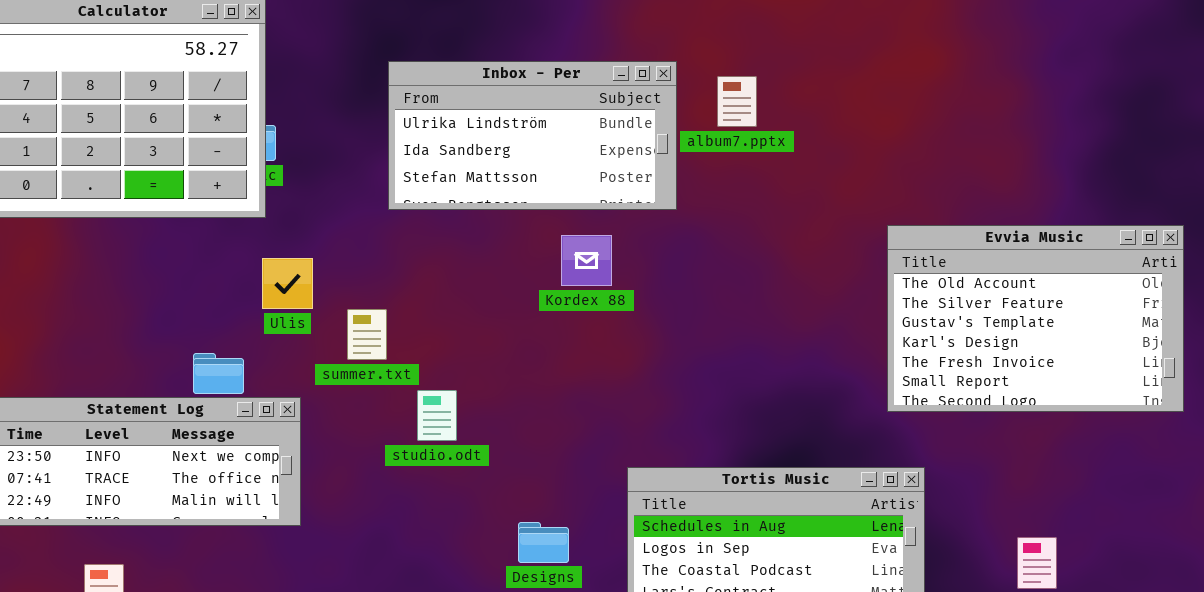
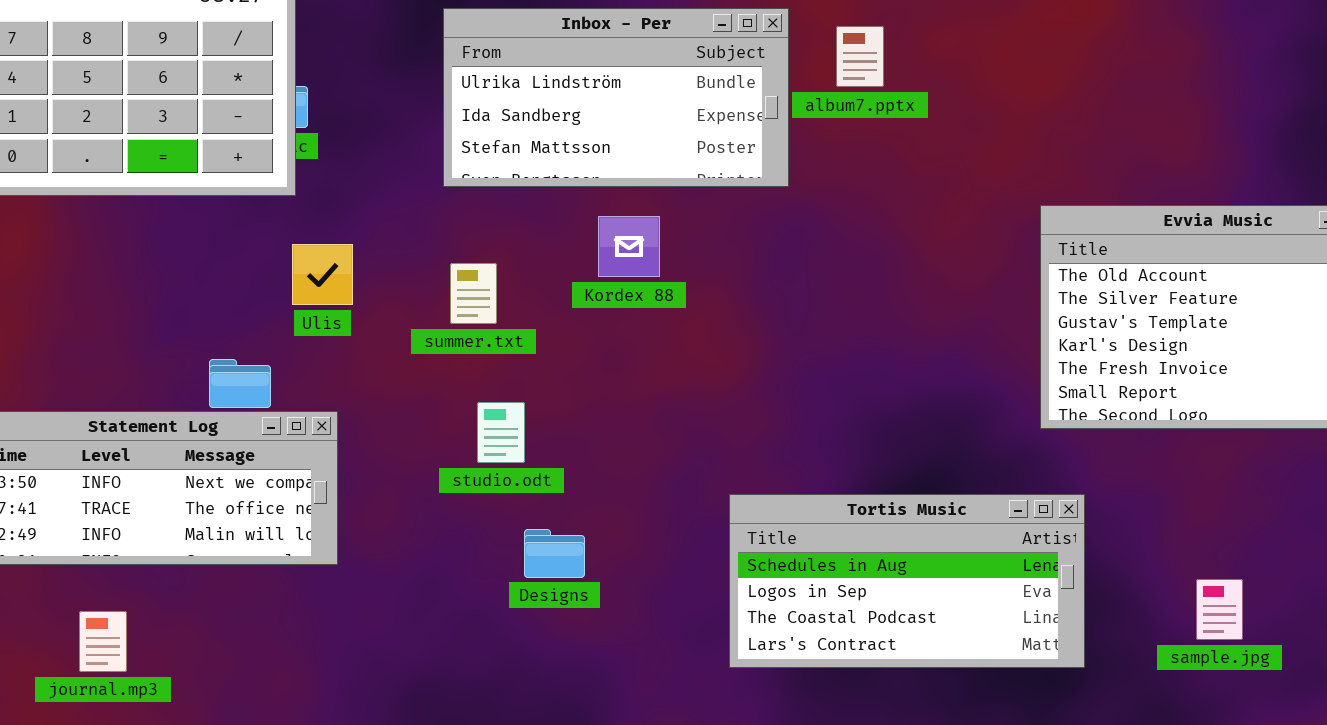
Kordex 88: [561,235,612,286] -> [598,216,660,277], moved
summer.txt: [347,309,387,360] -> [450,263,497,324], moved
Designs: [518,522,569,563] -> [524,529,585,578], moved

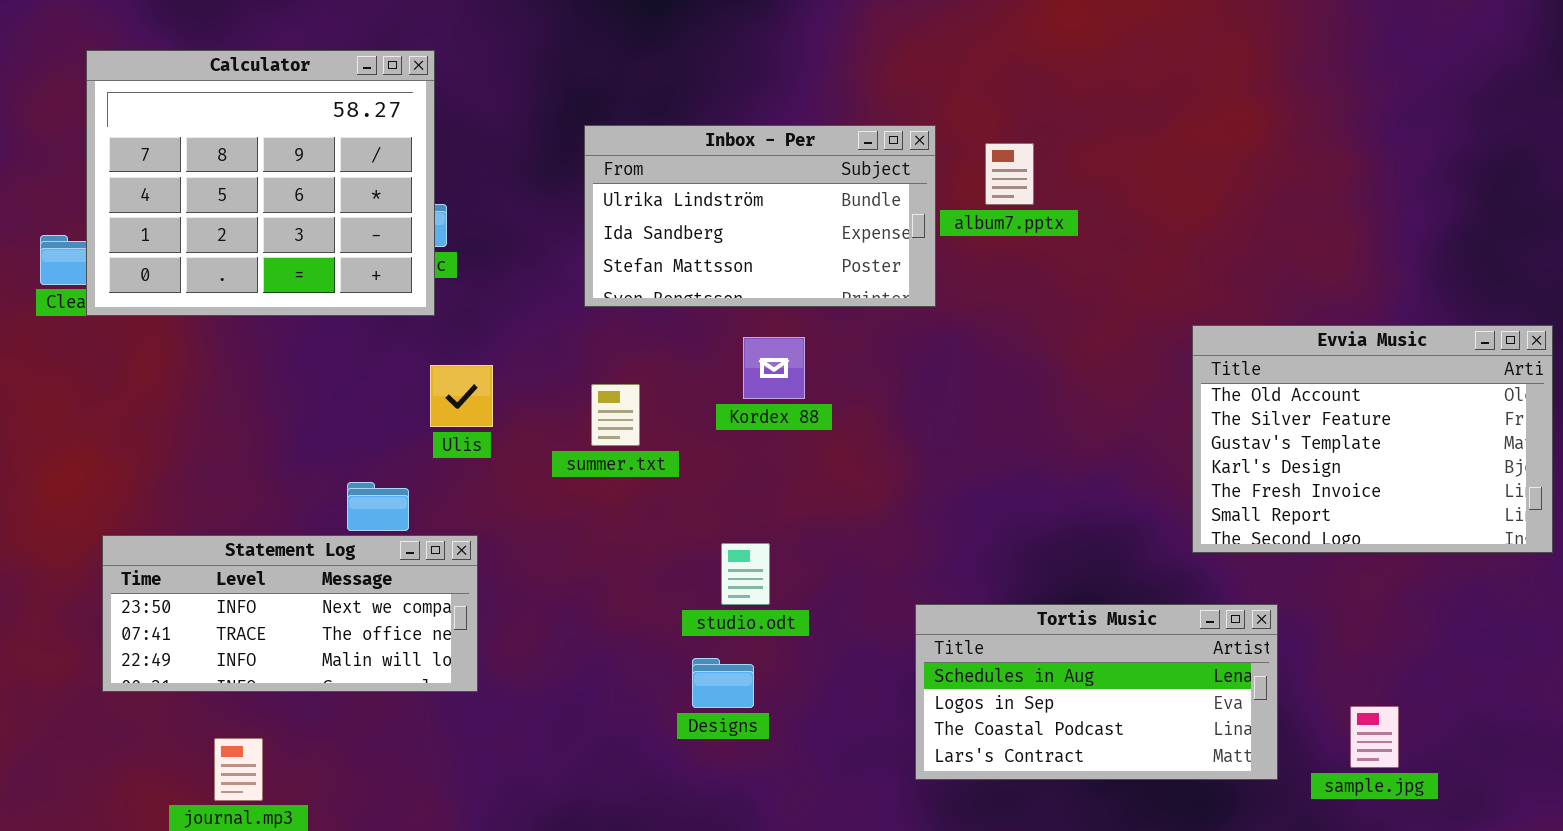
studio.odt: [477,402,525,463] -> [721,543,770,605], moved
Tortis Music: [729,494,1085,668] -> [915,604,1278,780], moved
Designs: [524,529,585,578] -> [692,658,754,708], moved

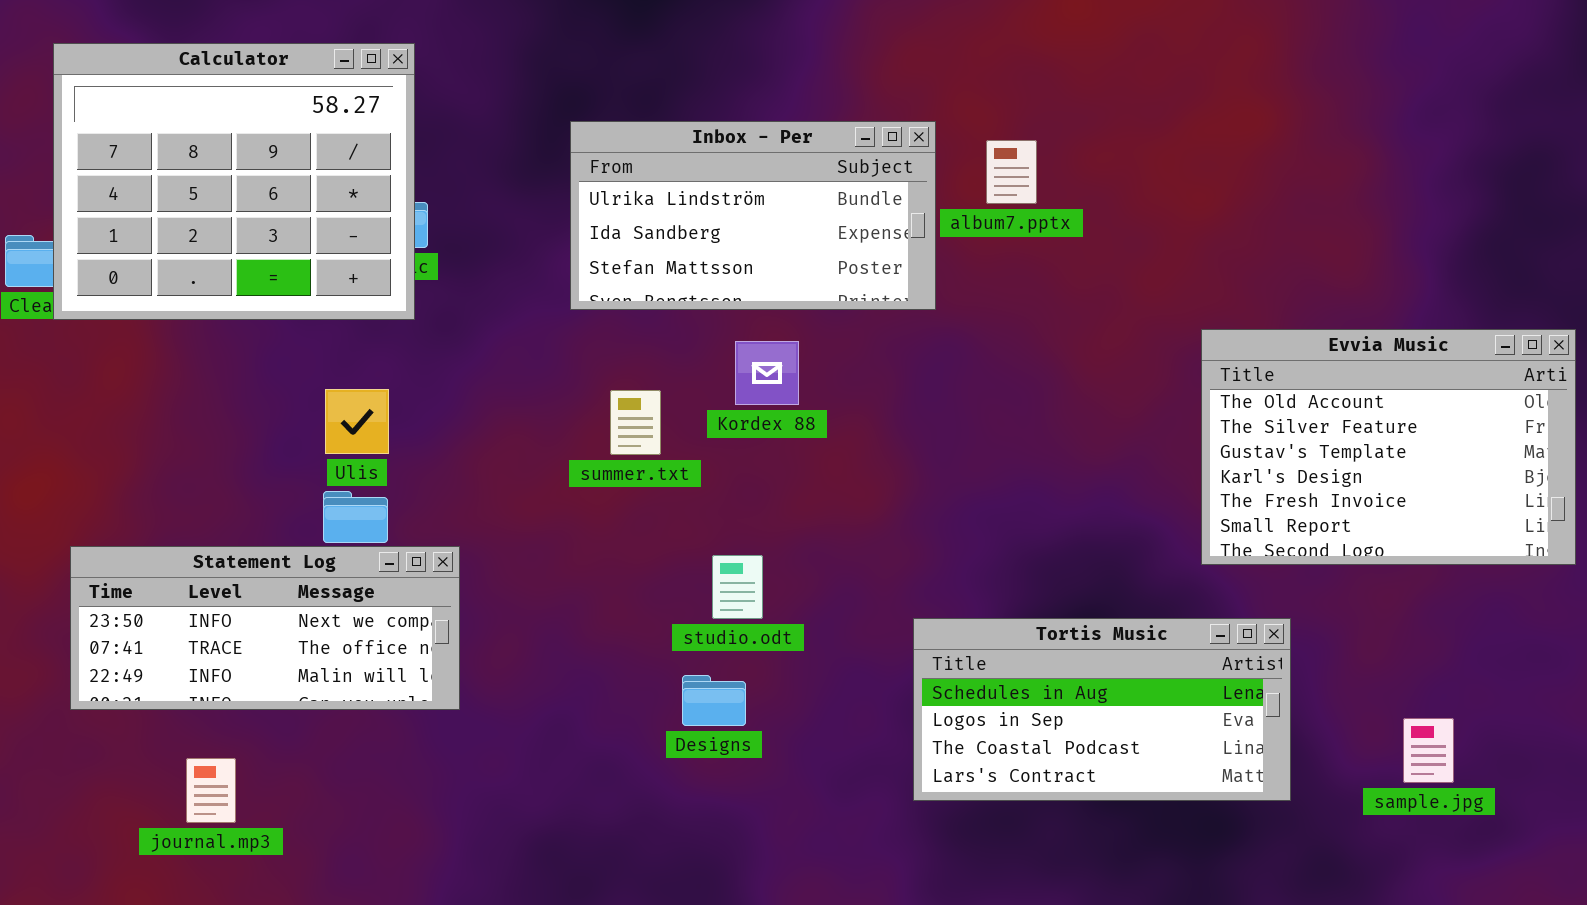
Ulis: [430,365,493,427] -> [325,389,389,454], moved
summer.txt: [591,384,640,446] -> [610,390,661,455], moved
sample.jpg: [1350,706,1399,768] -> [1403,718,1454,783], moved

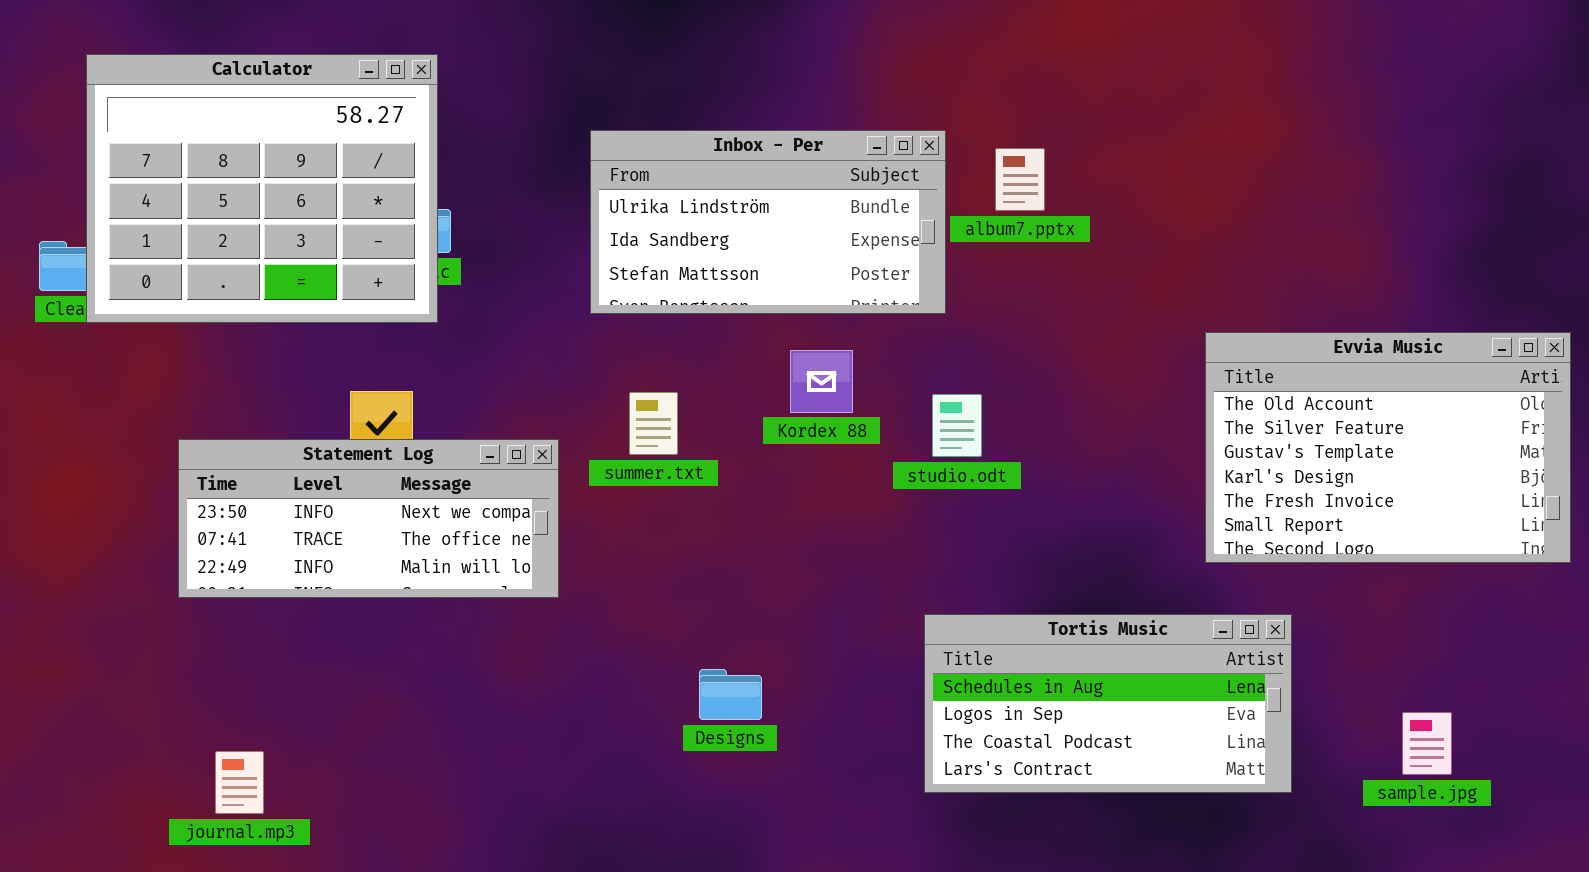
Kordex 88: [735,341,799,405] -> [790,350,853,413], moved
Statement Log: [70,546,460,710] -> [178,439,559,598], moved
studio.odt: [712,555,763,619] -> [932,394,982,457], moved

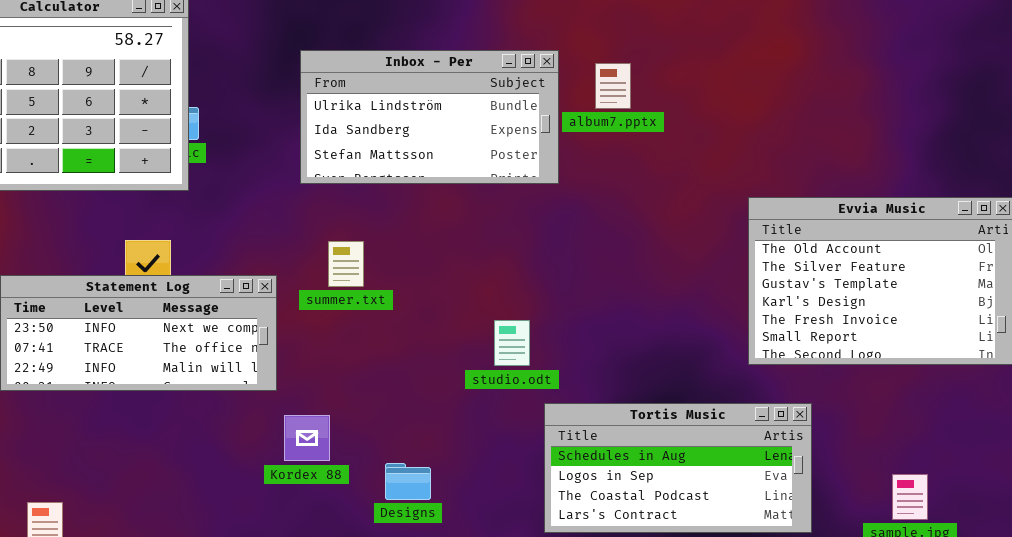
Kordex 88: [790,350,853,413] -> [284,415,330,461], moved
studio.odt: [932,394,982,457] -> [494,320,530,366], moved
Designs: [699,669,762,720] -> [385,463,431,500], moved

